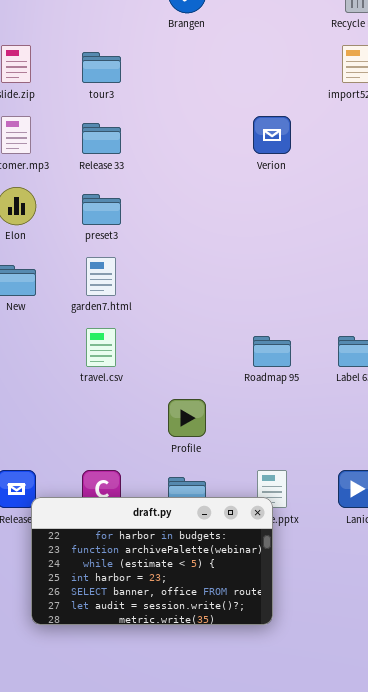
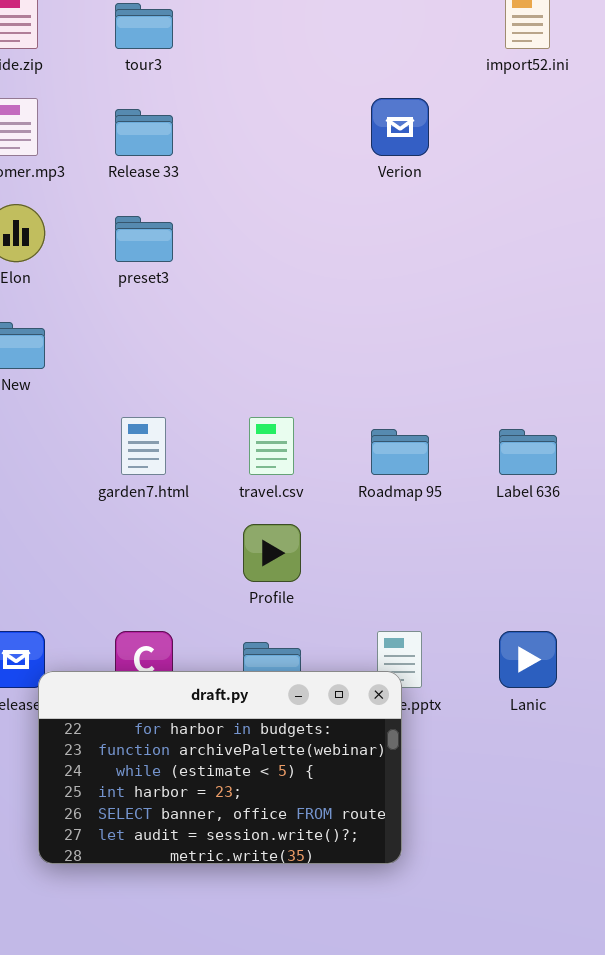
garden7.html: [86,257,116,296] -> [121,417,166,475], moved
travel.csv: [86,328,116,367] -> [249,417,294,475], moved

